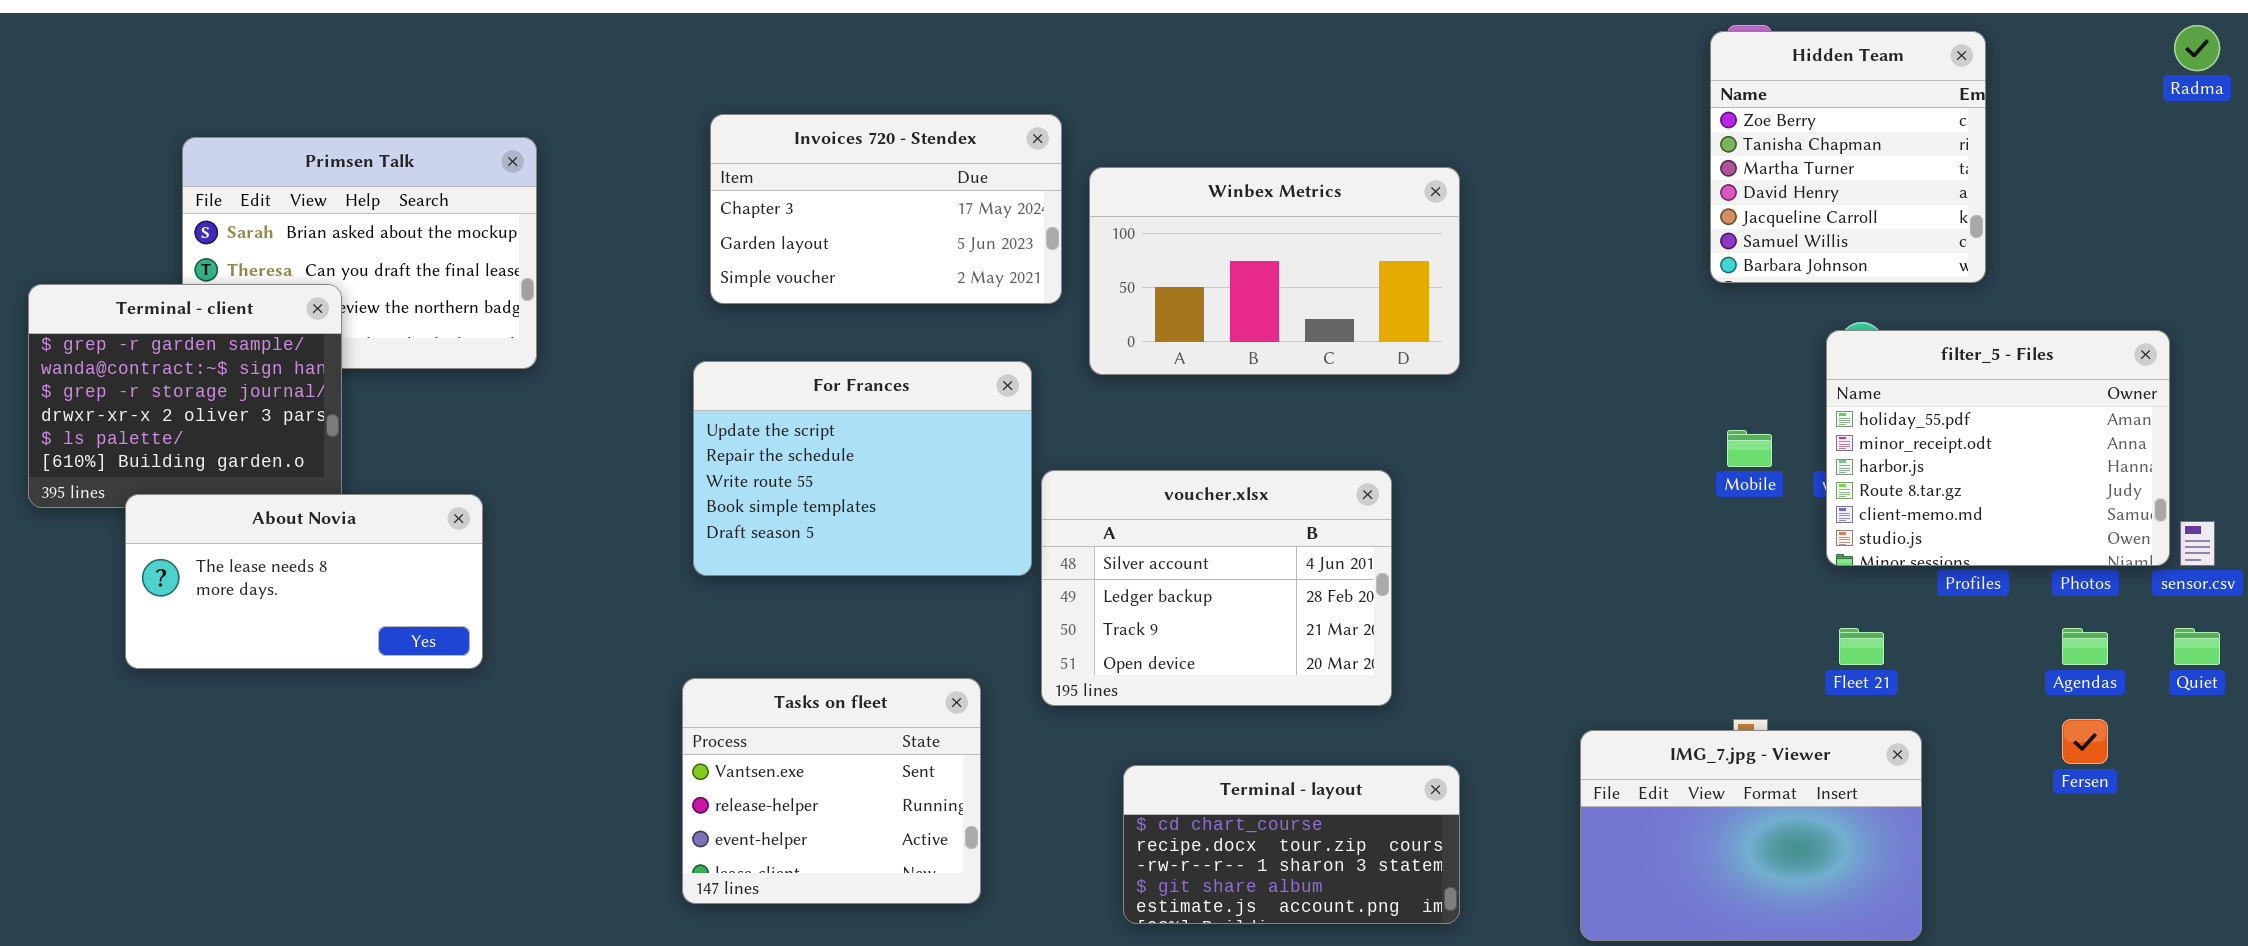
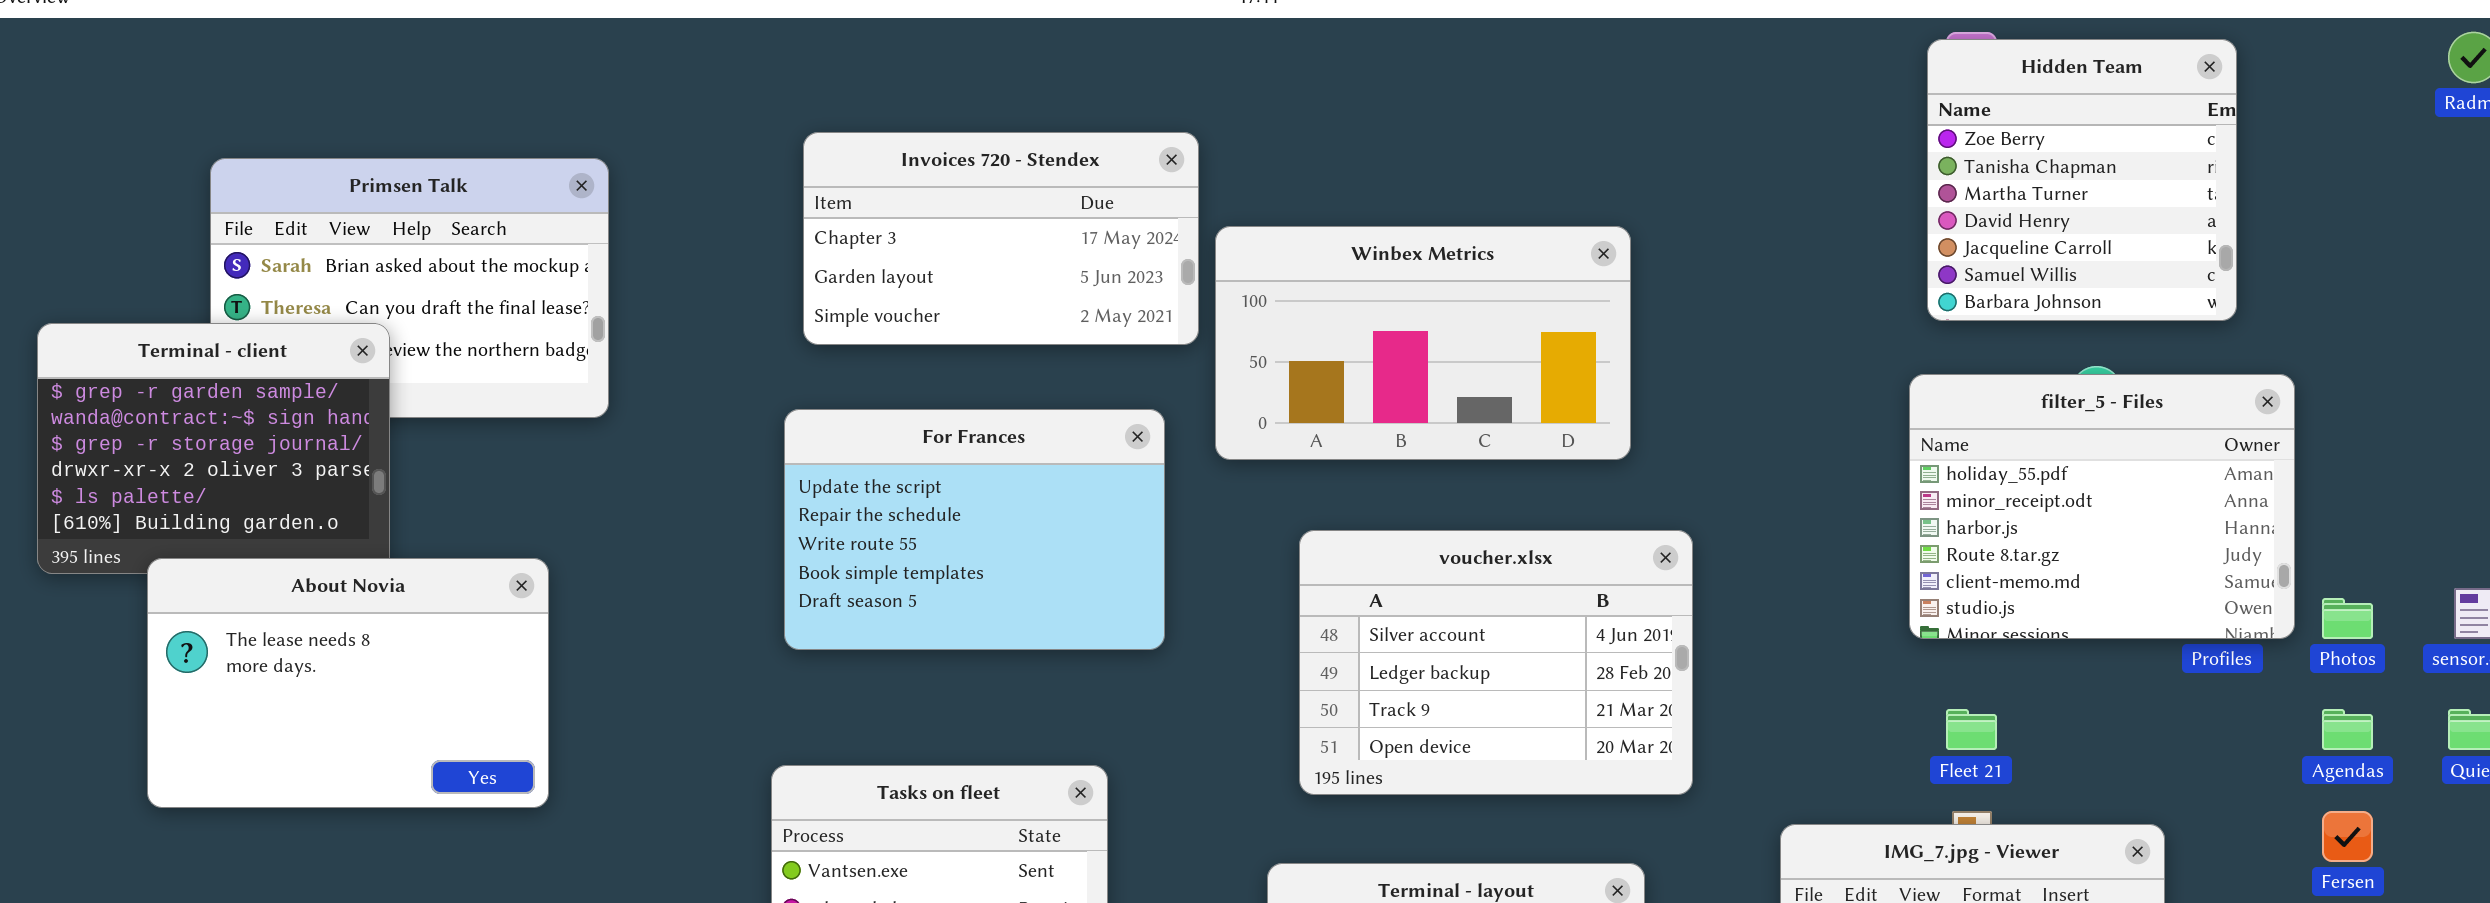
Winbex Metrics: [1089,167,1460,375] -> [1215,226,1631,460], moved
filter_5 - Files: [1826,330,2170,566] -> [1909,374,2295,639], moved
voucher.xlsx: [1041,470,1392,706] -> [1299,530,1693,795], moved
About Novia: [125,494,483,669] -> [147,558,549,808], resized
Fleet 21: [1839,628,1884,665] -> [1946,709,1997,750], moved

